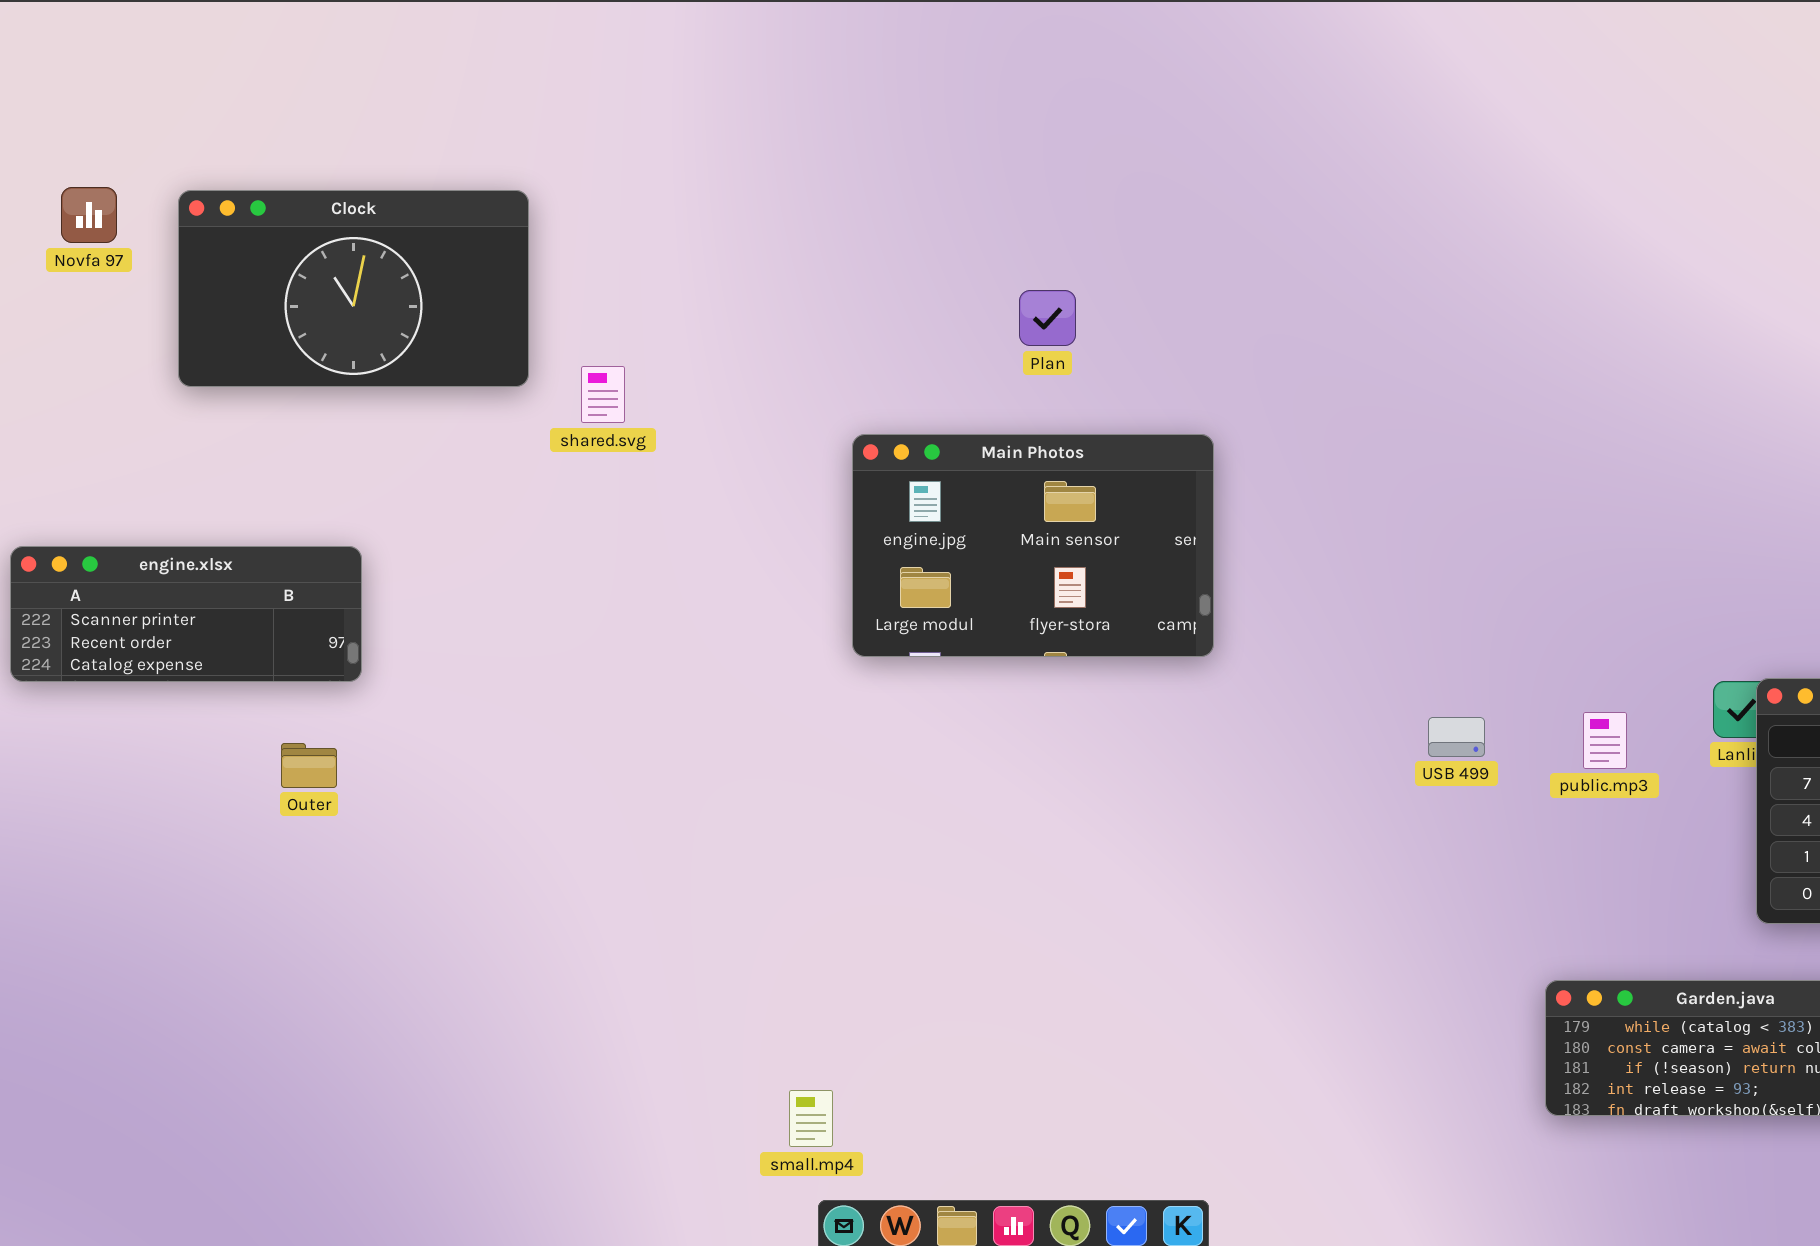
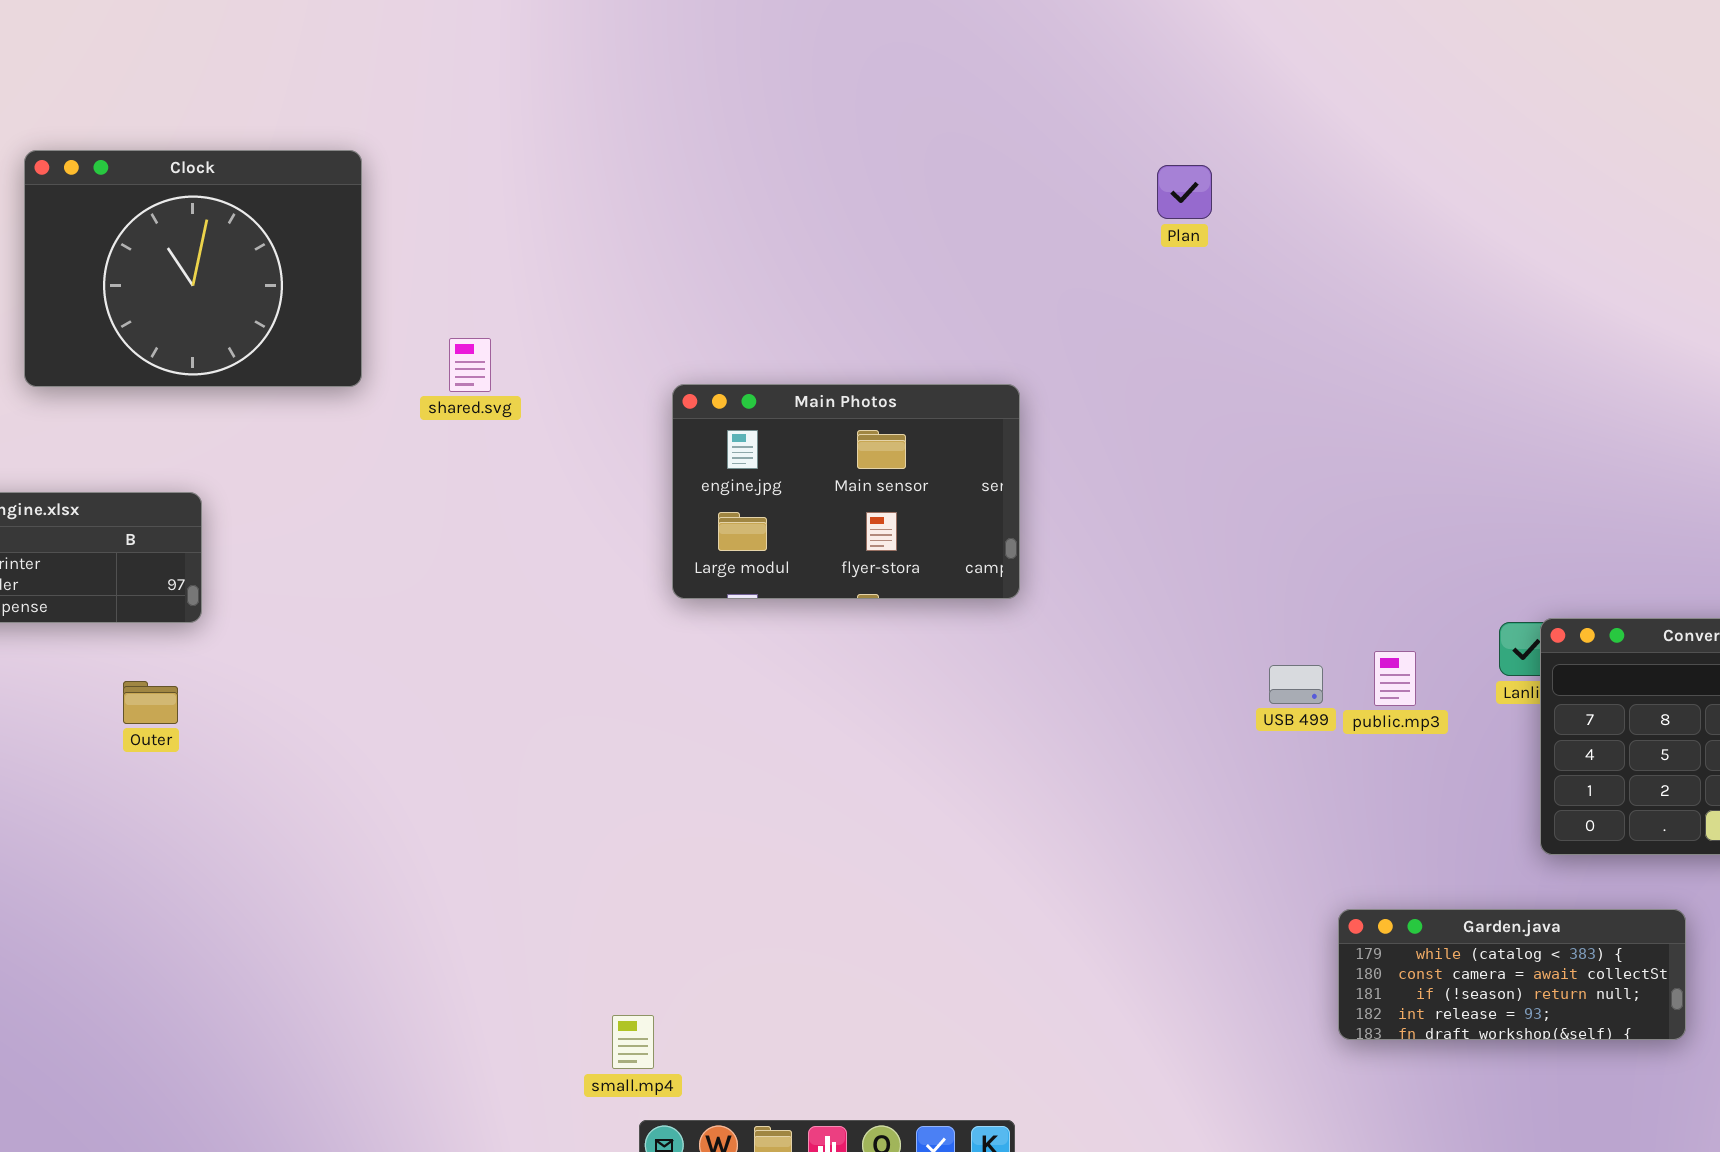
Clock: [178,190,529,387] -> [24,150,362,387], resized
Plan: [1019,290,1076,346] -> [1157,165,1212,219], moved
shared.svg: [581,366,625,423] -> [449,338,491,392], moved
USB 499: [1428,717,1485,757] -> [1269,665,1323,704], moved

